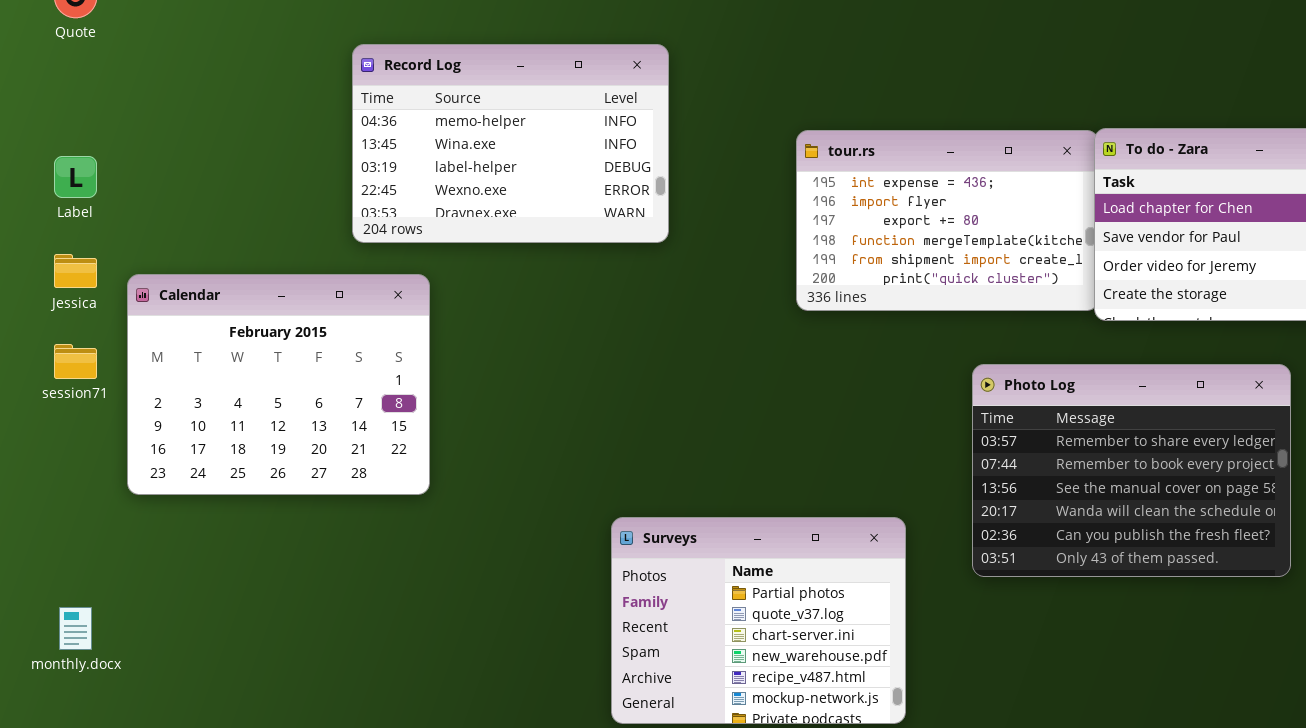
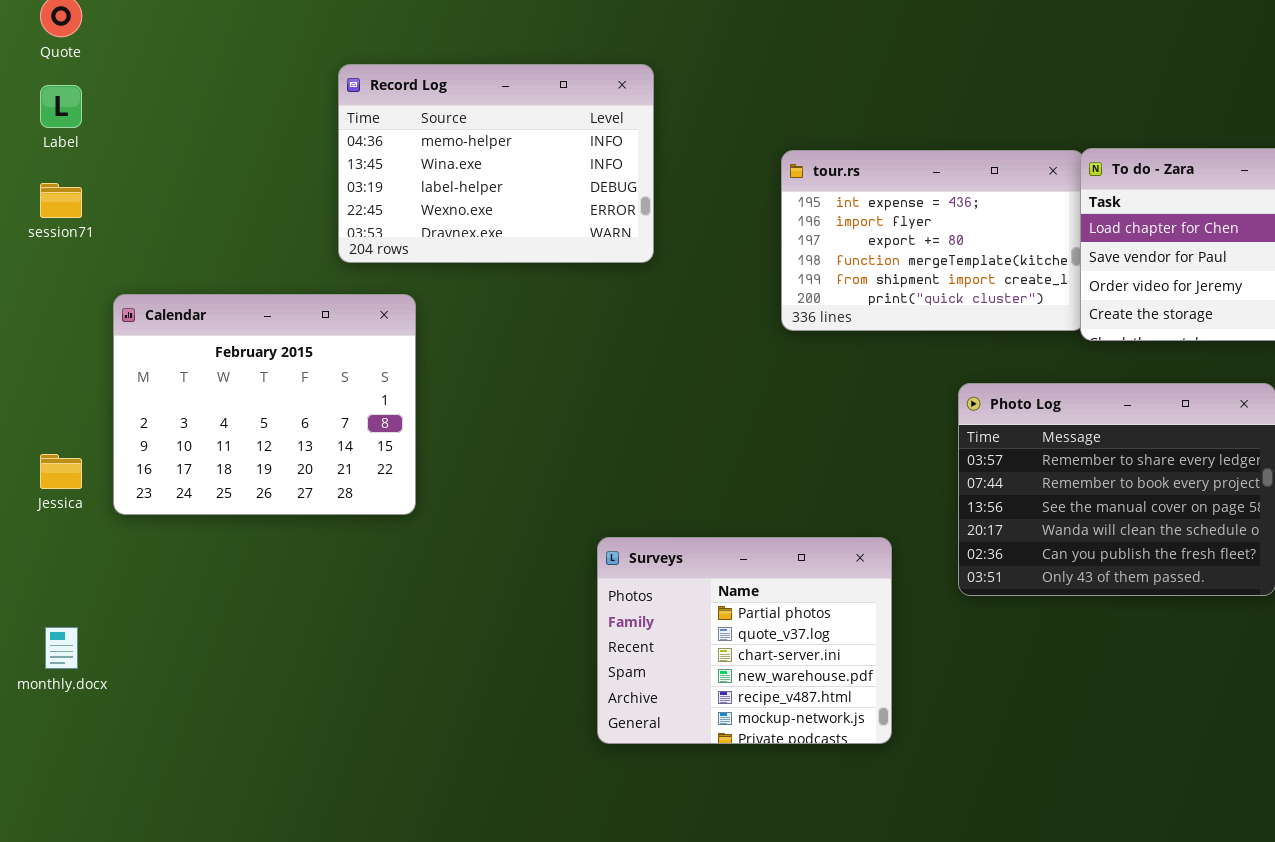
Label: [54,156,97,198] -> [40,85,82,128], moved
Jessica: [54,254,97,288] -> [40,454,82,489], moved
session71: [54,344,97,379] -> [40,183,82,218], moved

